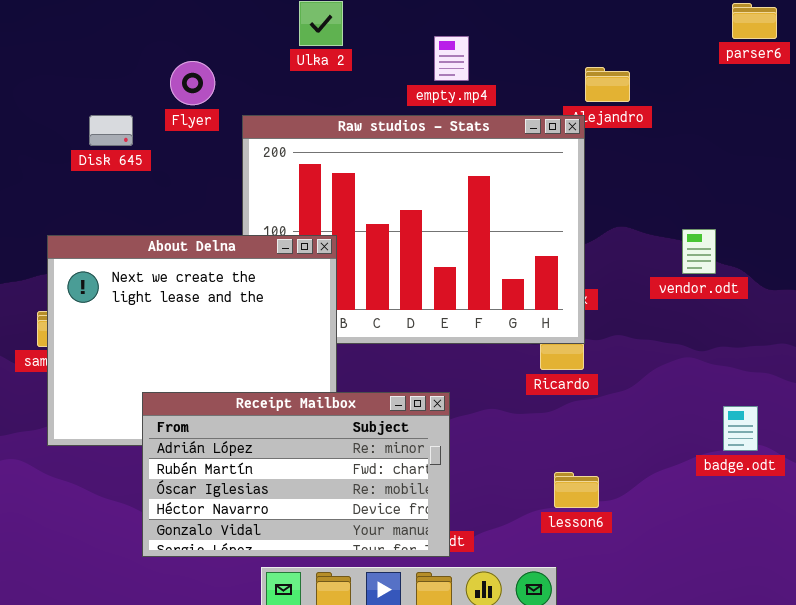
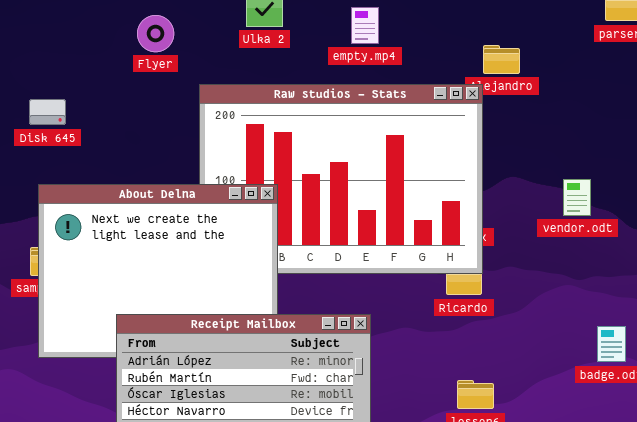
empty.mp4: [434,36,469,81] -> [351,7,379,44], moved
Flyer: [170,61,215,105] -> [137,15,174,52], moved
Disk 645: [89,115,133,146] -> [29,99,66,125], moved

